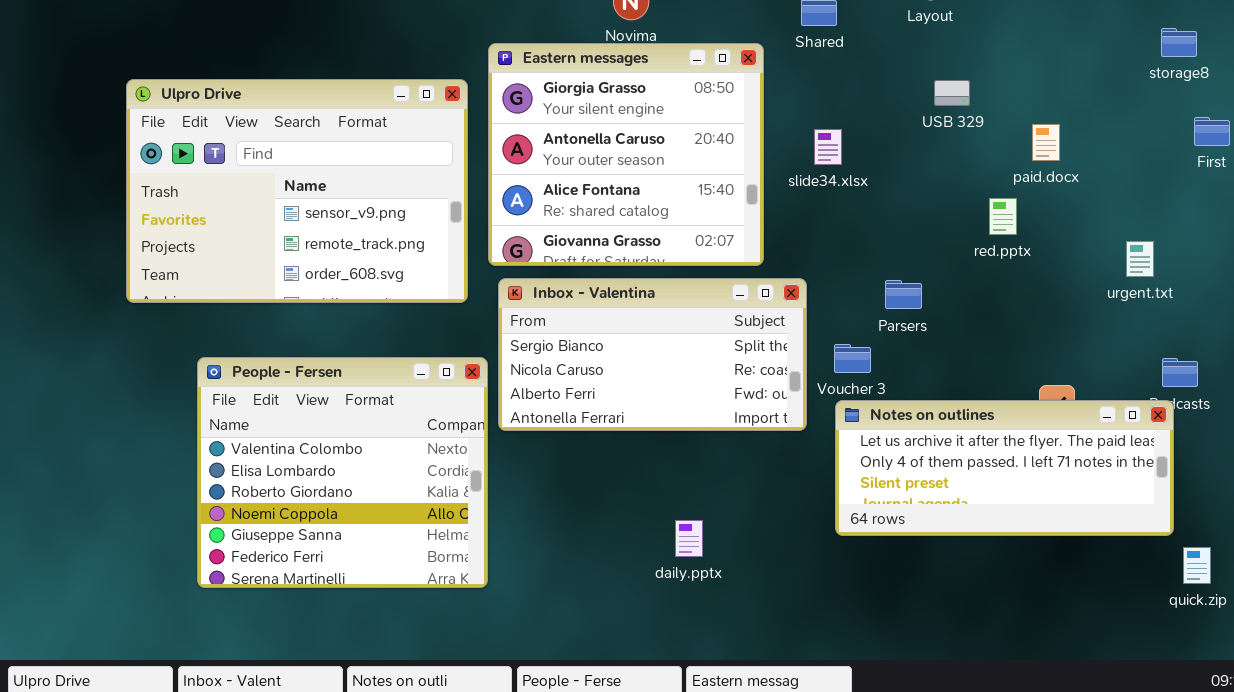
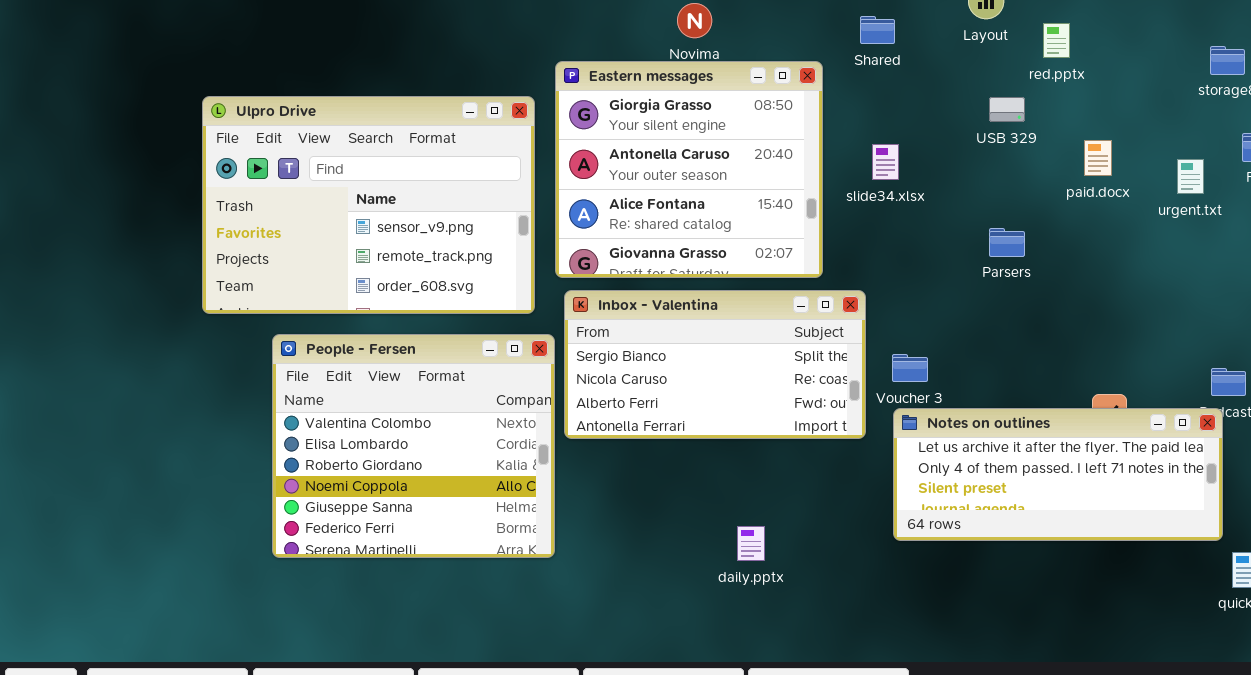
red.pptx: [989,198,1017,235] -> [1043,23,1070,58], moved
urgent.txt: [1126,241,1154,277] -> [1177,159,1204,194], moved
Parsers: [885,280,922,309] -> [989,228,1025,257], moved
People - Fersen: [197,357,488,588] -> [272,334,555,558], moved

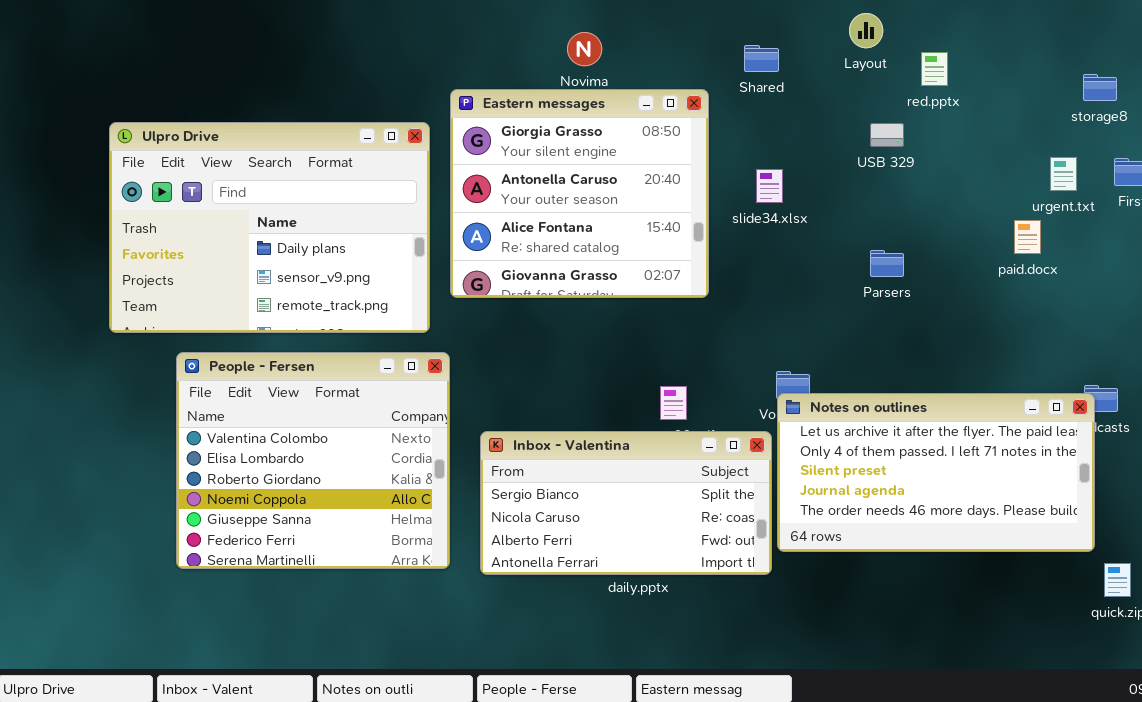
Ulpro Drive: [202,96,535,314] -> [109,122,430,333], scrolled up 1 row
paid.docx: [1084,140,1112,176] -> [1014,220,1041,254], moved
urgent.txt: [1177,159,1204,194] -> [1050,157,1077,191], moved
Inbox - Valentina: [564,290,866,439] -> [480,431,772,575], moved
Notes on outlines: [893,408,1223,541] -> [777,393,1095,552], resized

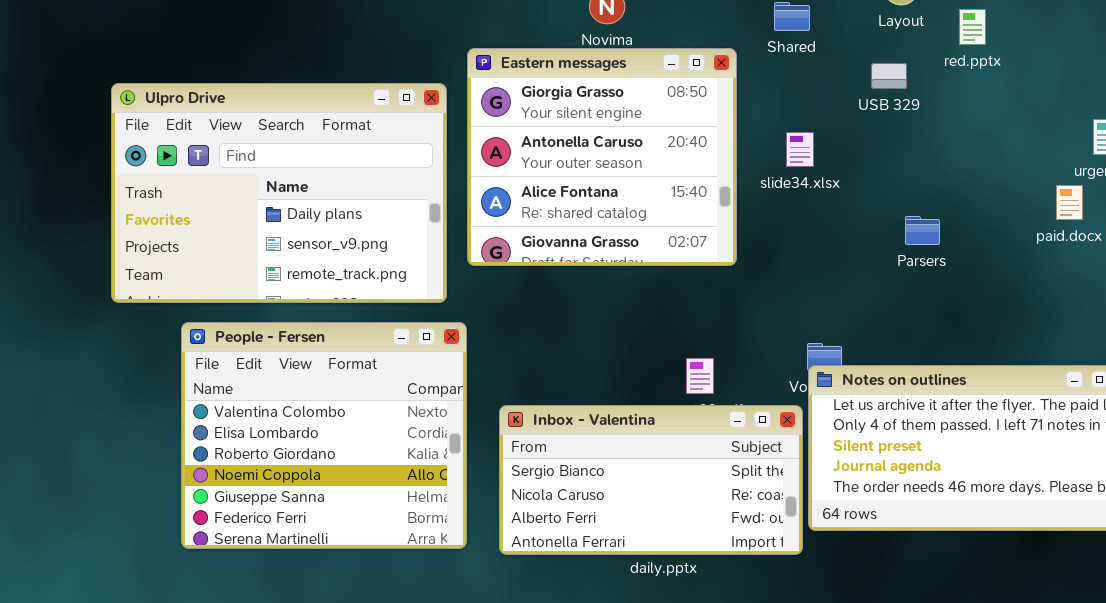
USB 329: [870,123,904,147] -> [871,63,907,89], moved

